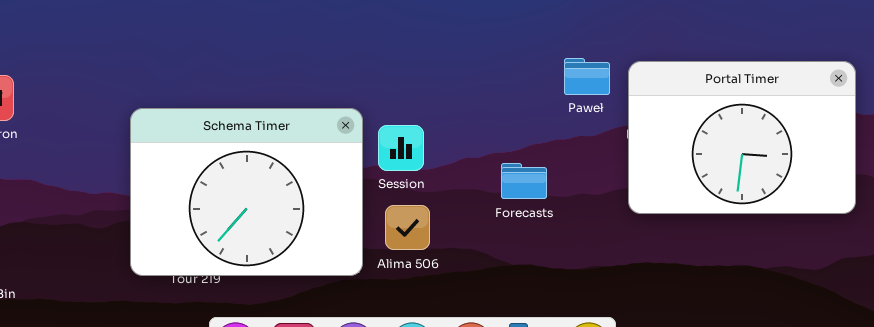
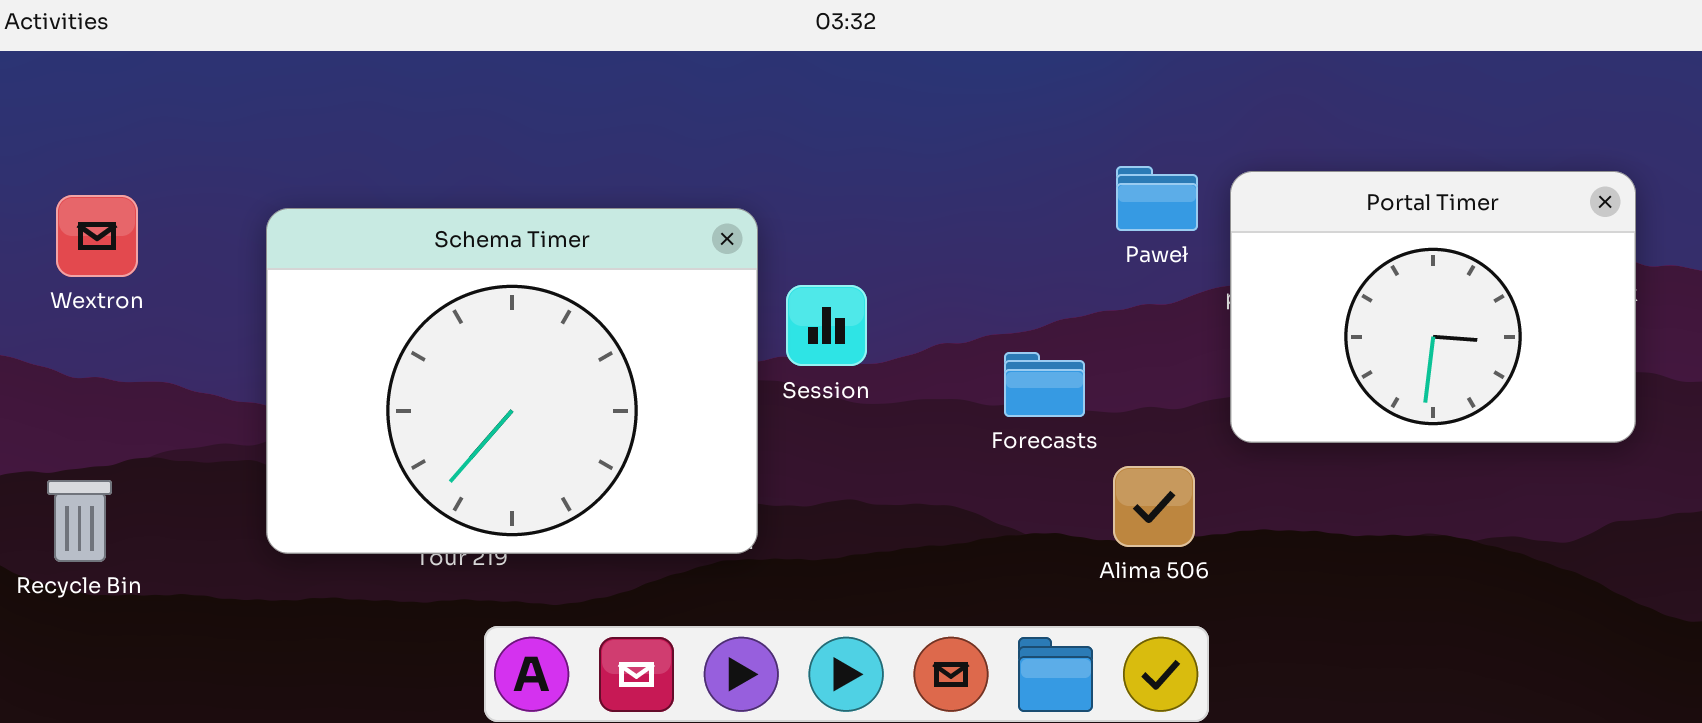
Schema Timer: [130,108,363,276] -> [266,208,758,554], resized
Alima 506: [385,205,430,250] -> [1113,466,1195,547], moved

